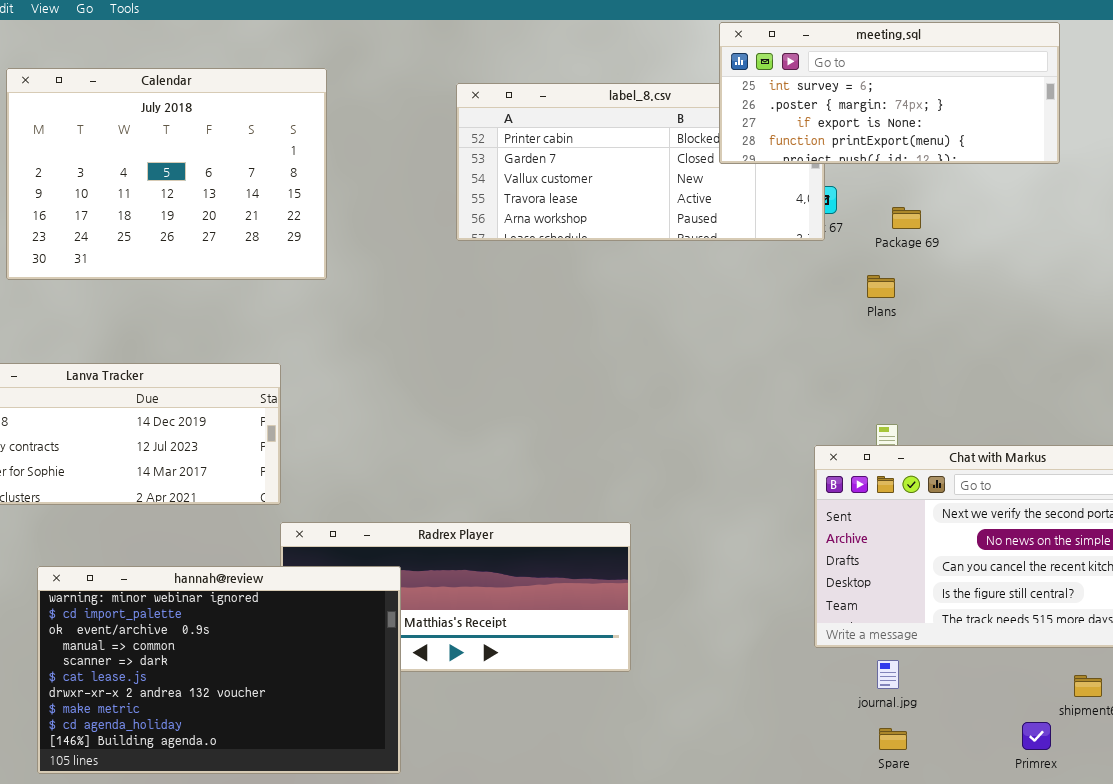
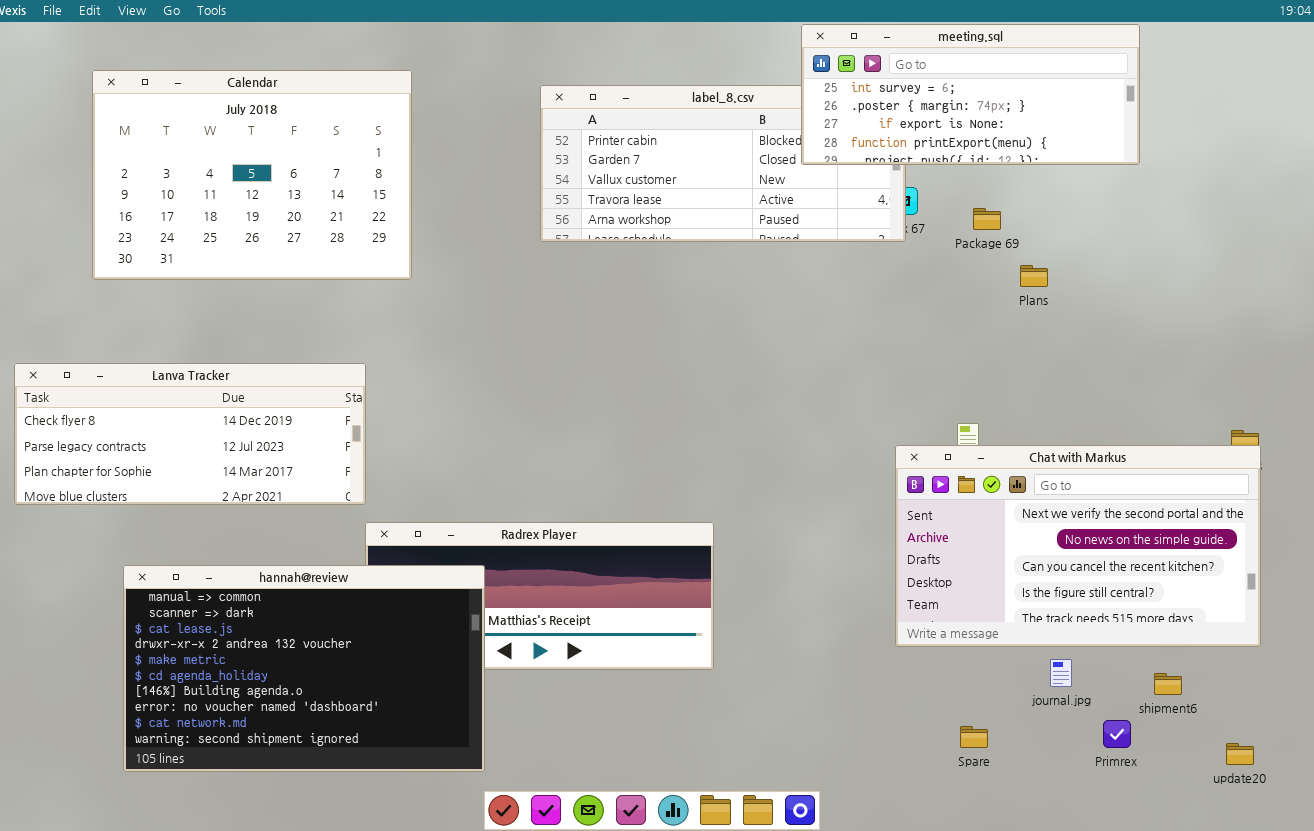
Plans: [867,275,895,298] -> [1020,265,1048,287], moved
hannah@review: [37,566,401,774] -> [123,565,485,772], scrolled down 3 rows
journal.jpg: [877,660,899,689] -> [1050,659,1072,687], moved

